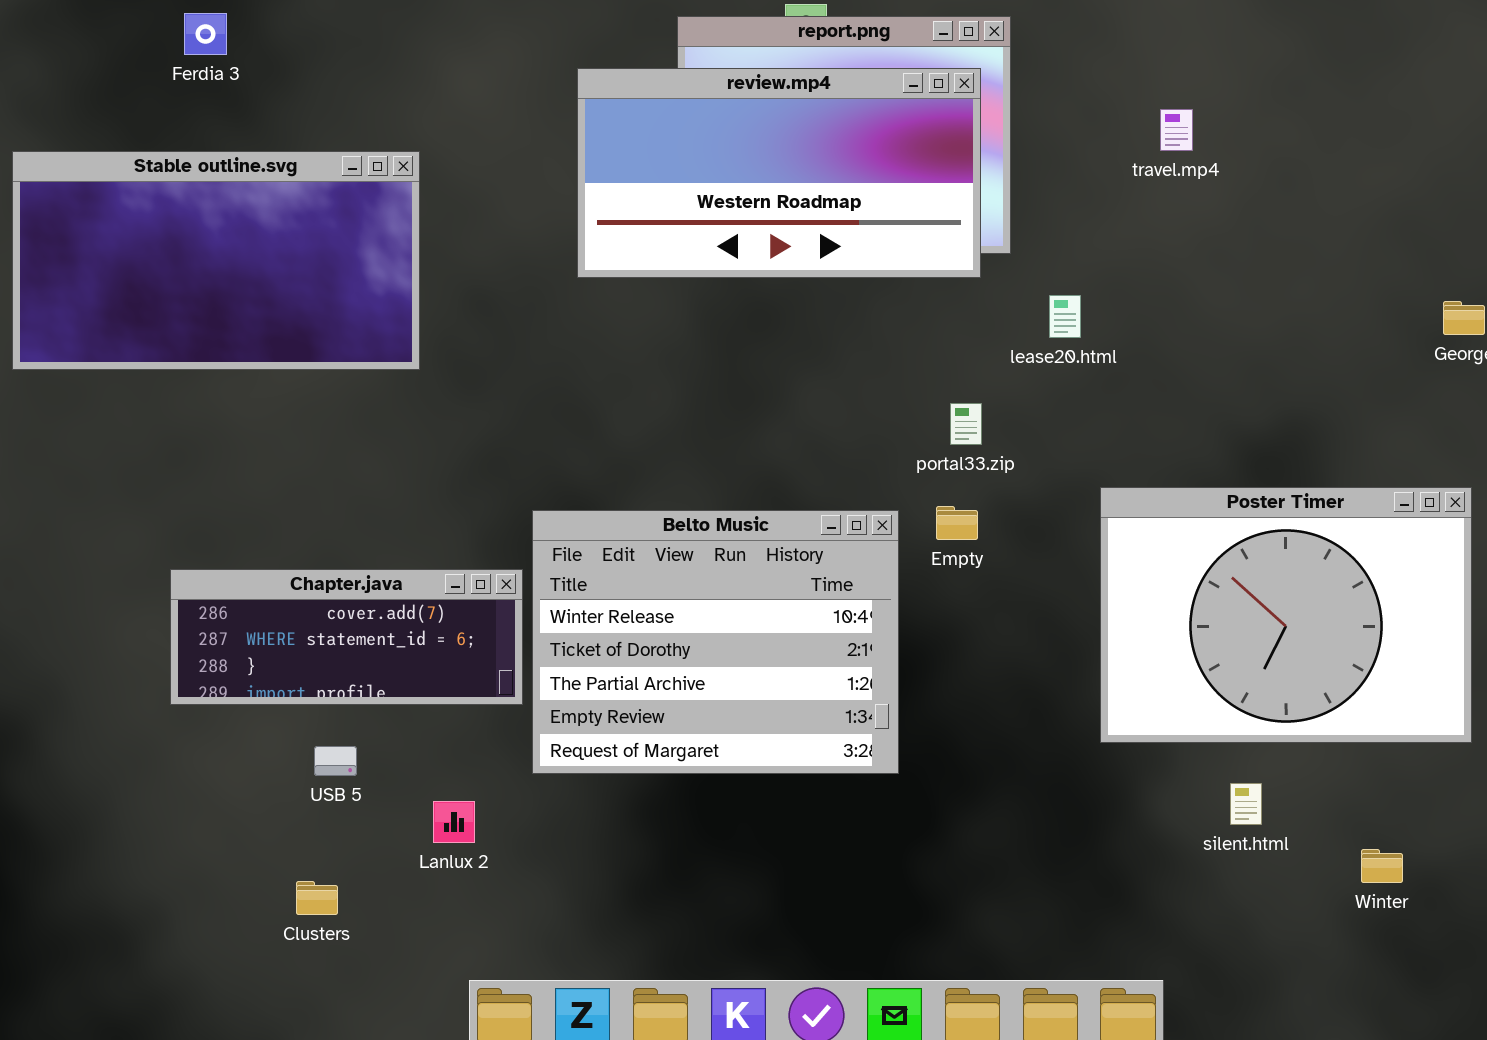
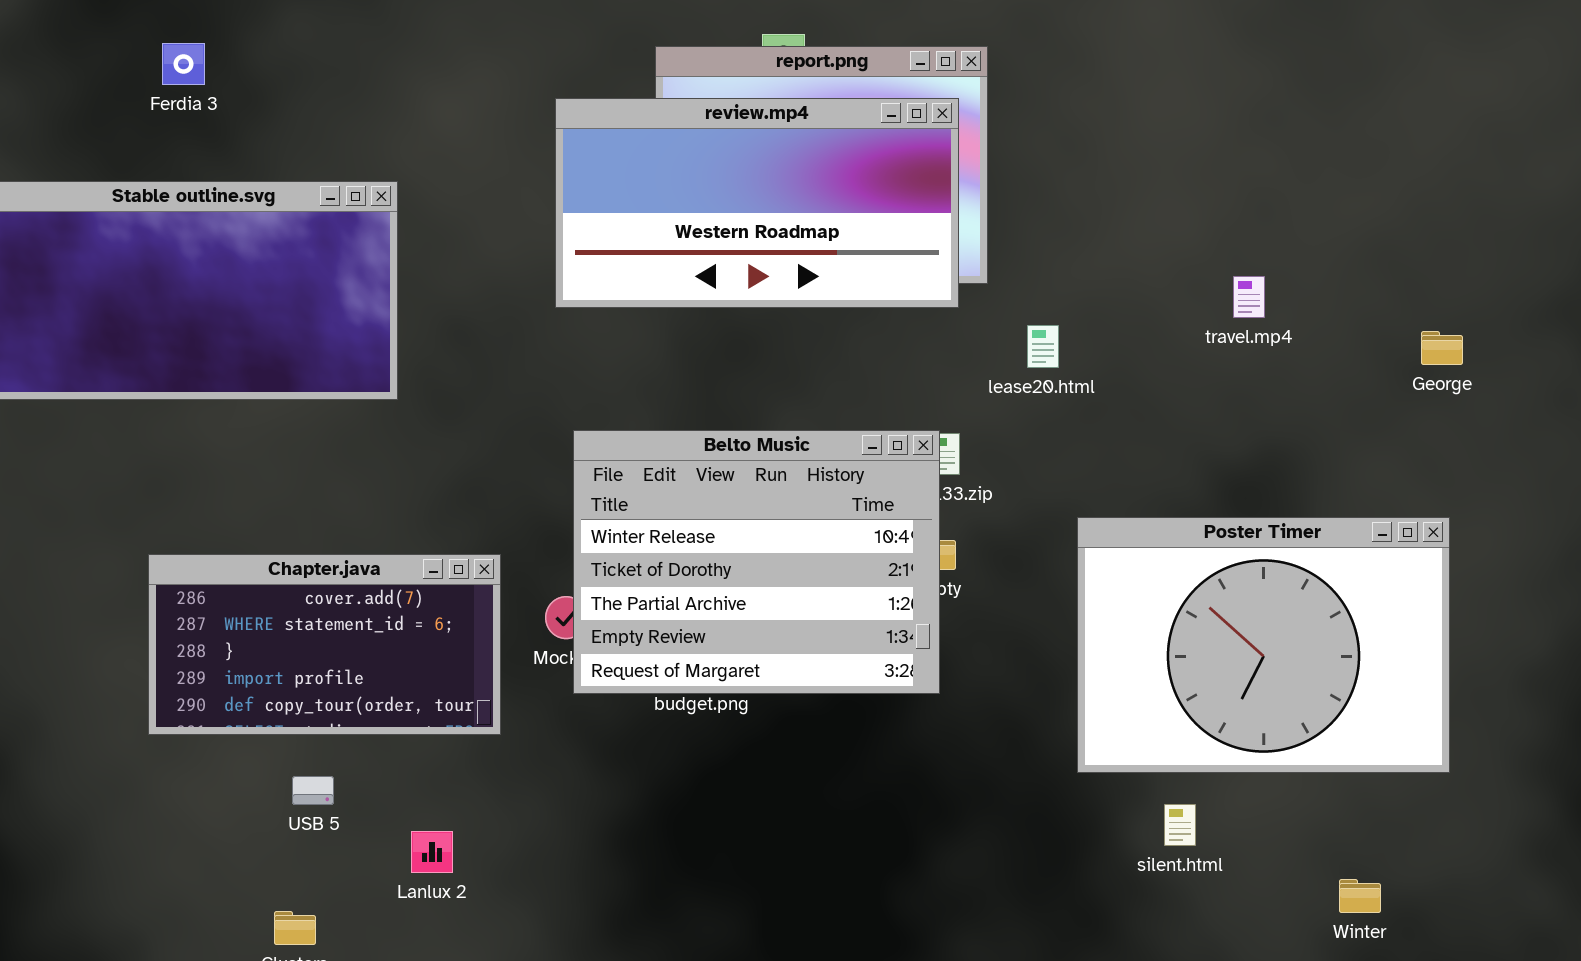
travel.mp4: [1160,109,1193,151] -> [1233,276,1265,318], moved
Belto Music: [532,510,899,774] -> [573,430,940,694], moved
Chapter.java: [170,569,523,705] -> [148,554,501,735], resized
silent.html: [1230,783,1262,825] -> [1164,804,1196,846], moved

